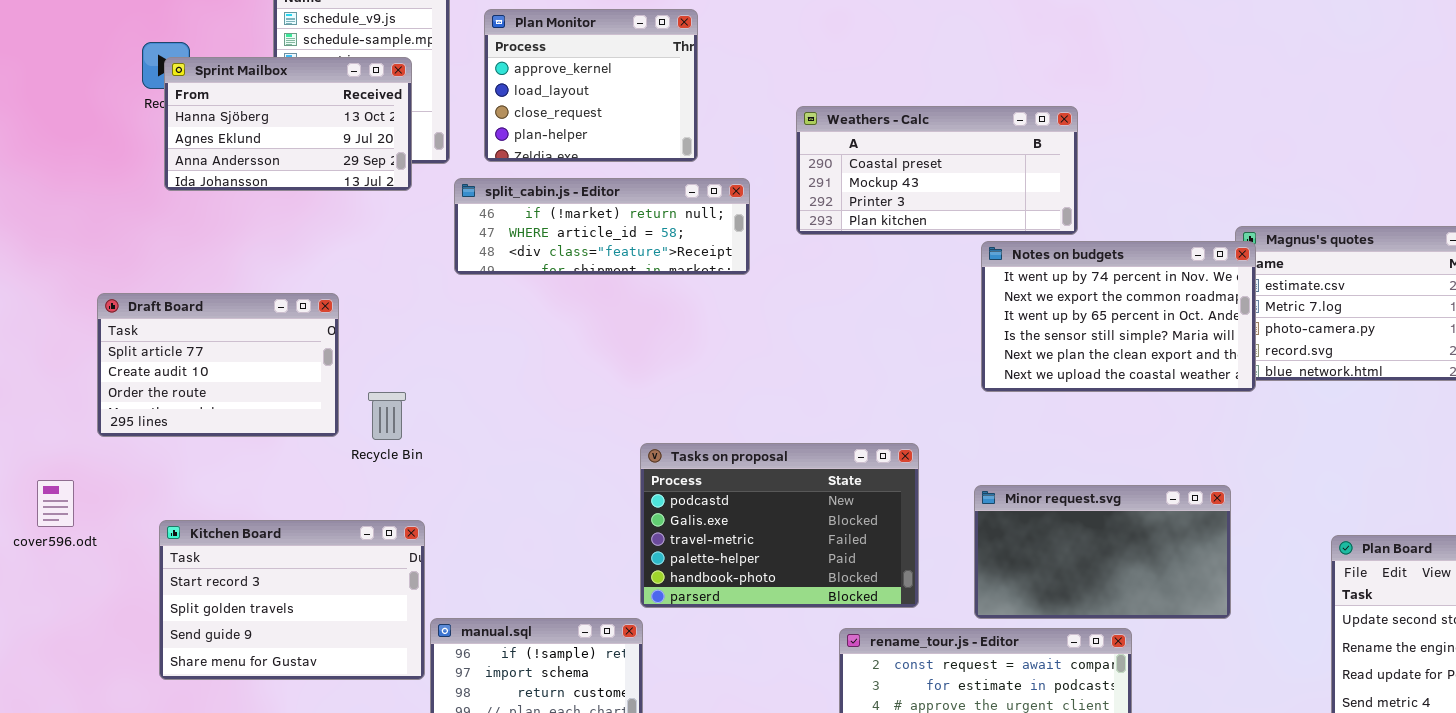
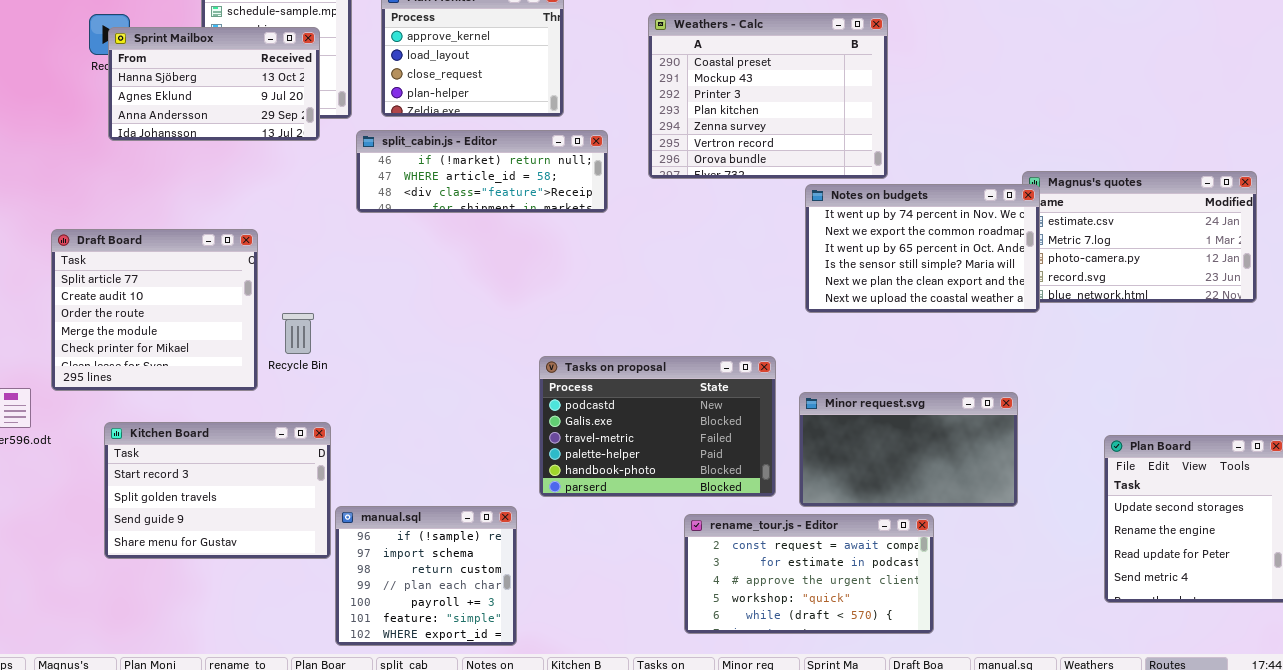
Weathers - Calc: [796,106,1078,235] -> [648,13,888,179], resized
Draft Board: [97,293,339,437] -> [51,229,258,391], resized
Tasks on proposal: [640,443,919,608] -> [539,356,776,497], moved

